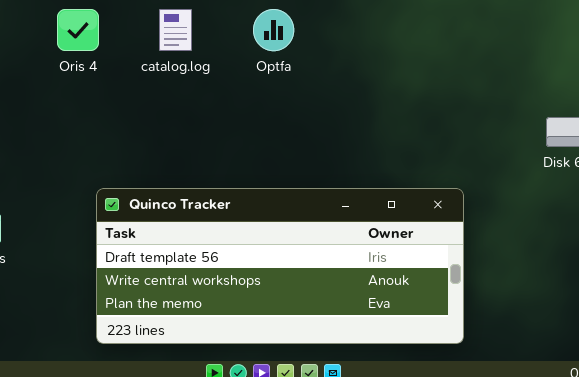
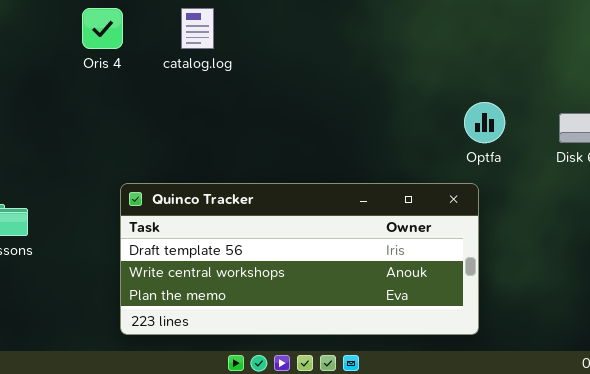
Optfa: [253,9,294,51] -> [464,102,505,143], moved

